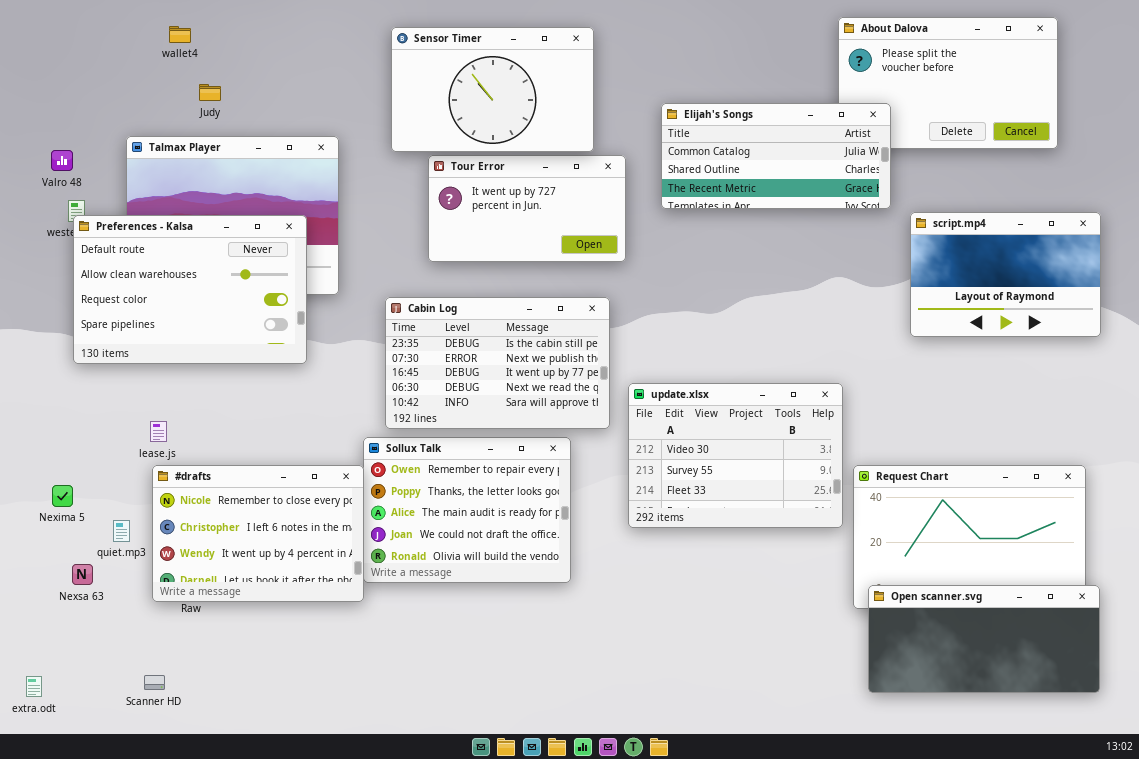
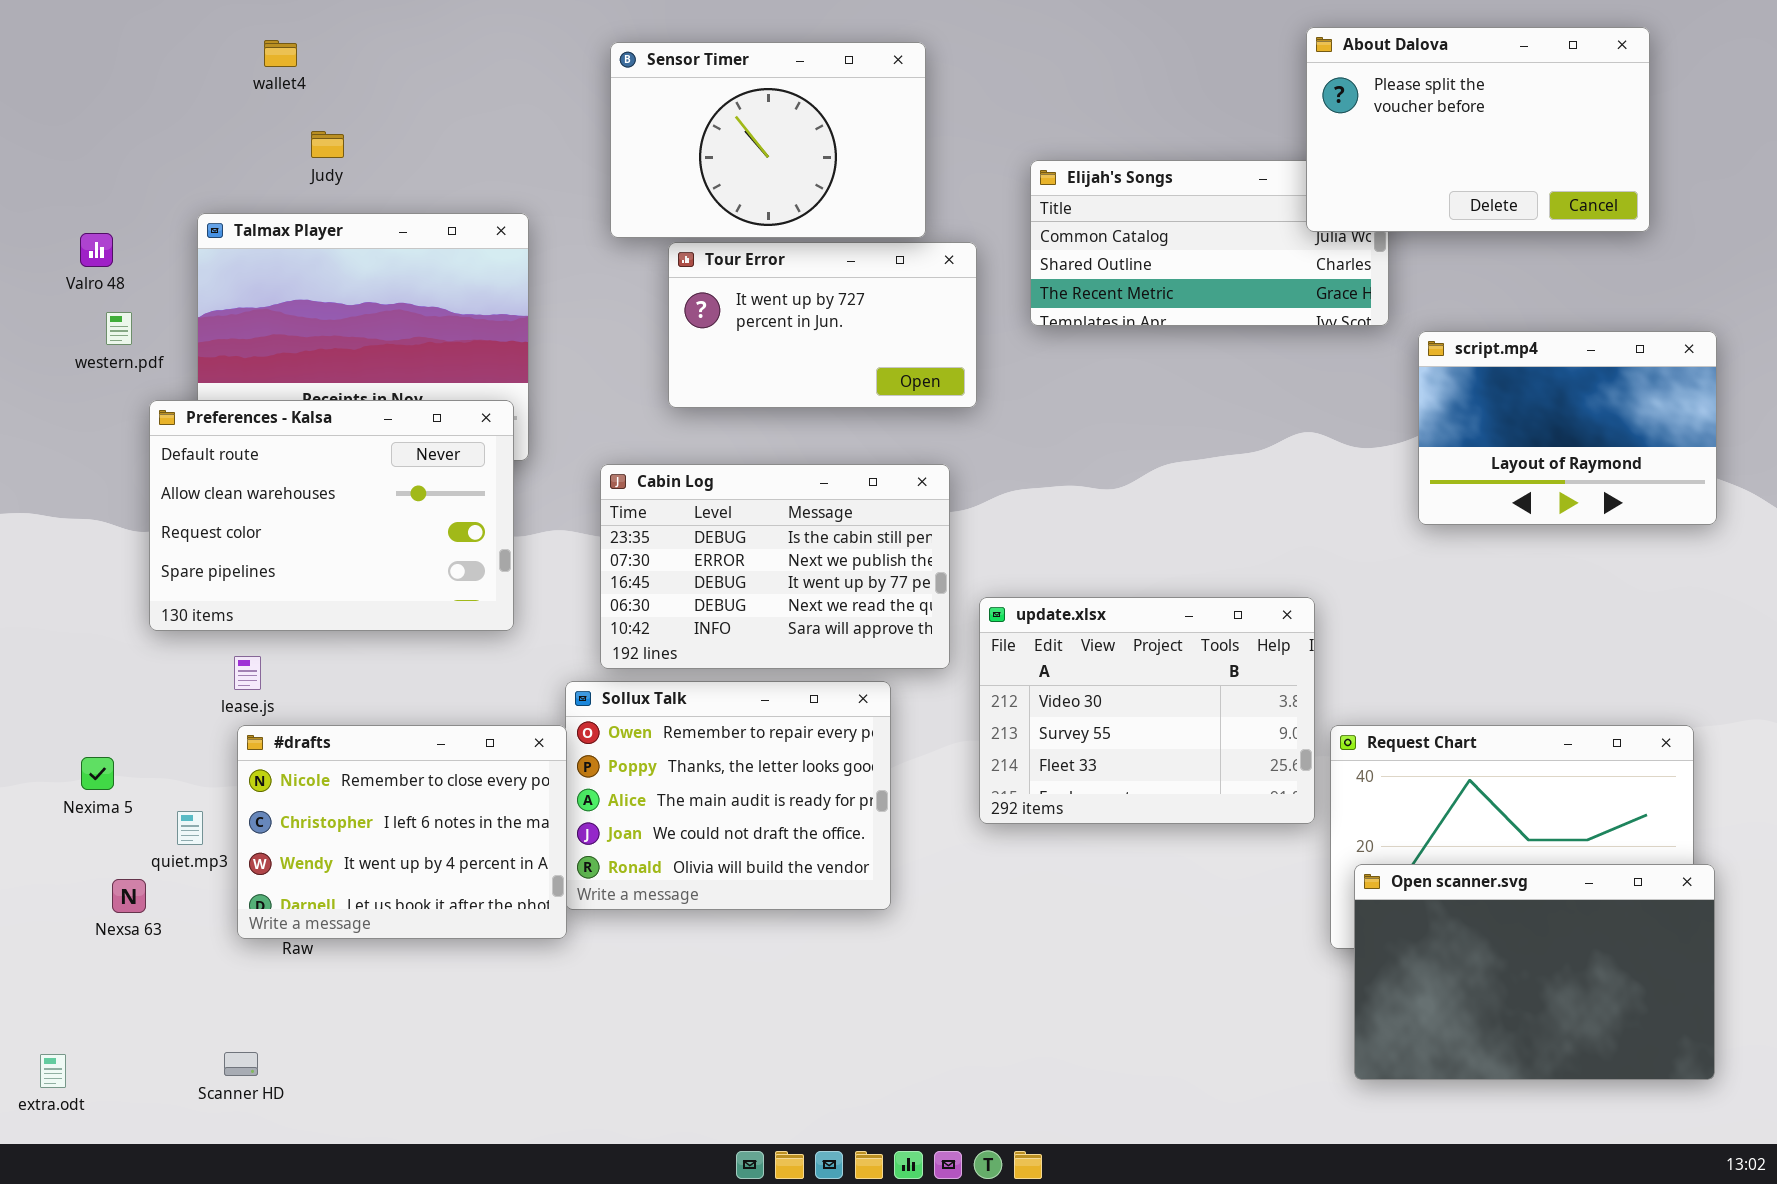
About Dalova: [838,17,1058,149] -> [1306,27,1650,232], raised
Preferences - Kalsa: [73,215,307,364] -> [149,400,514,631], moved
Open scanner.svg: [868,585,1100,693] -> [1354,864,1715,1080], resized

